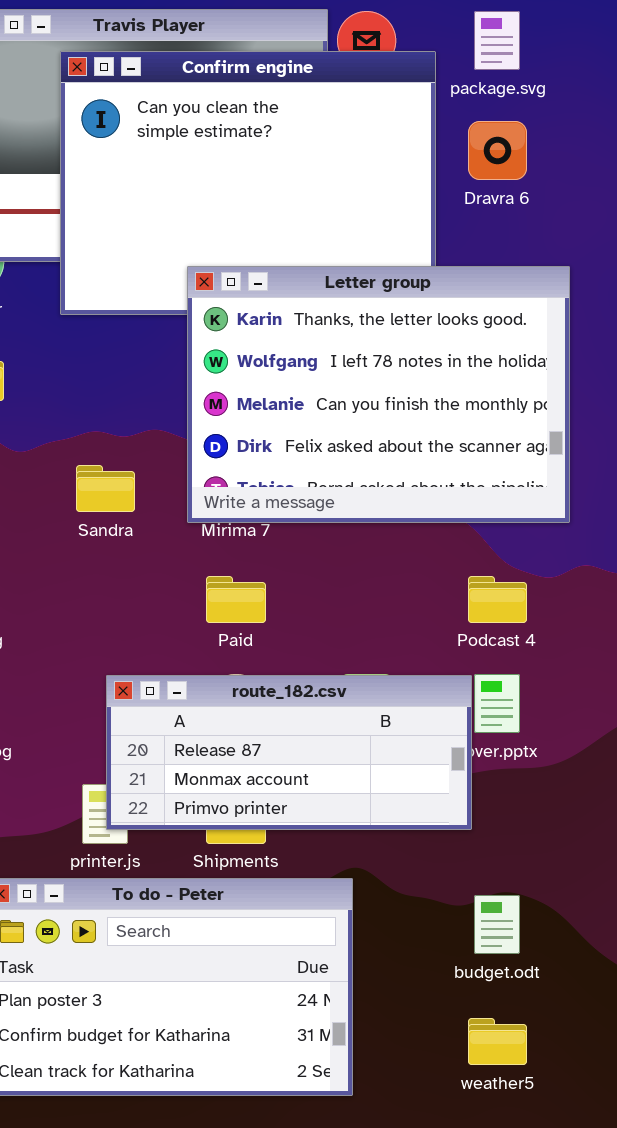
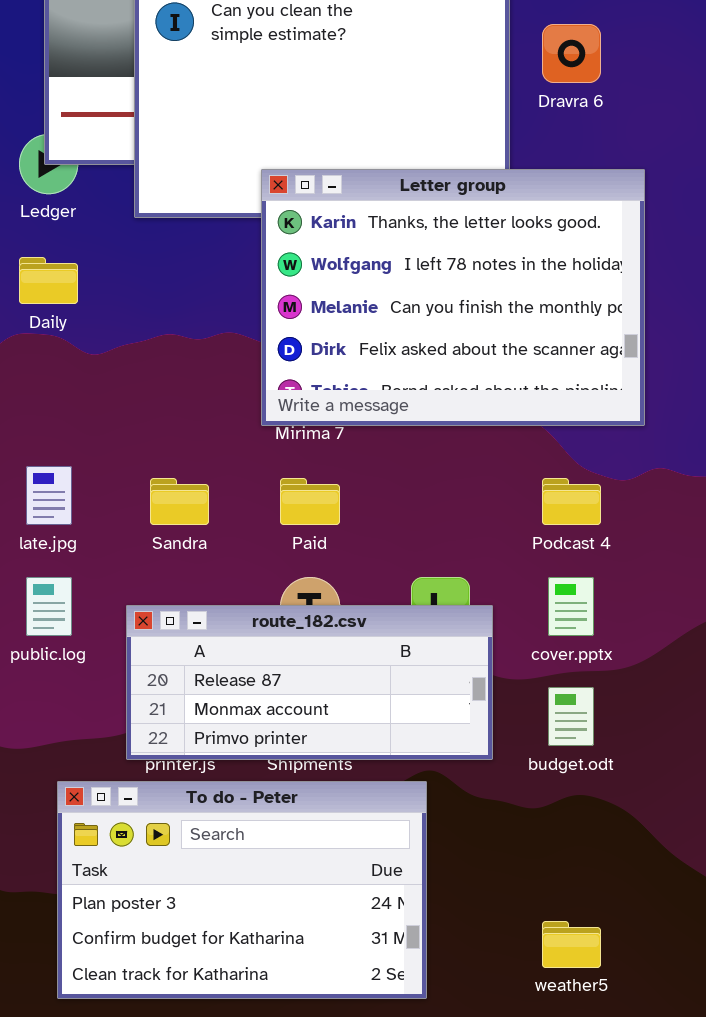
Sandra: [76,465,135,512] -> [150,478,209,525], moved
route_182.csv: [106,675,472,830] -> [126,605,493,760], moved
budget.odt: [474,895,520,954] -> [548,687,594,746], moved

